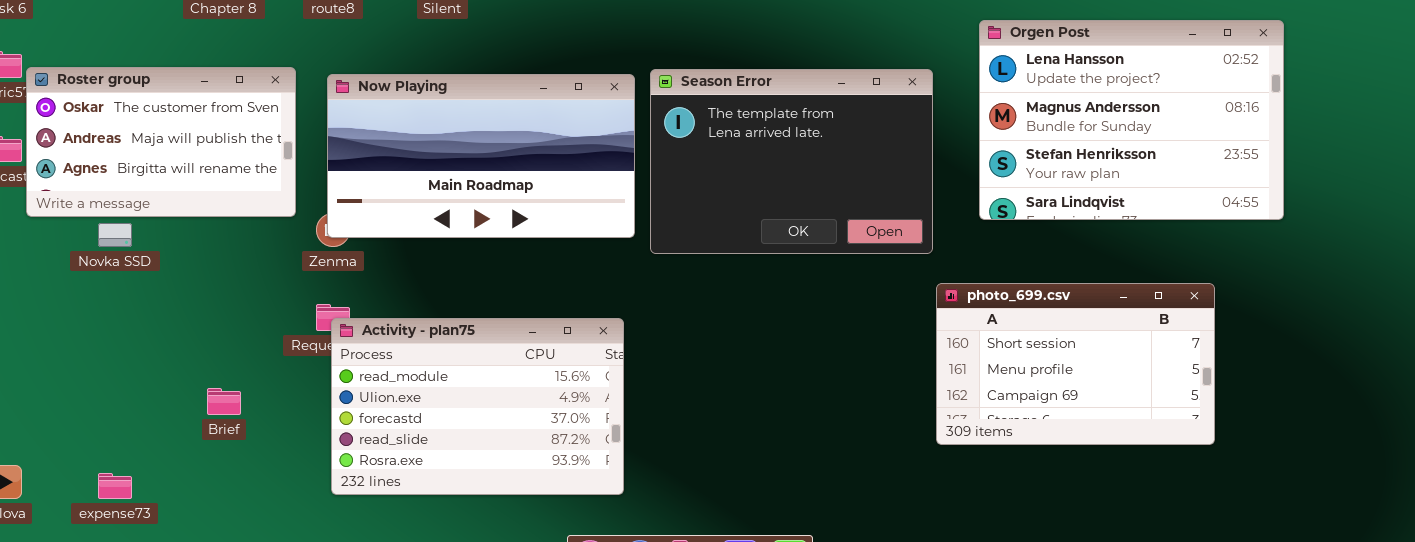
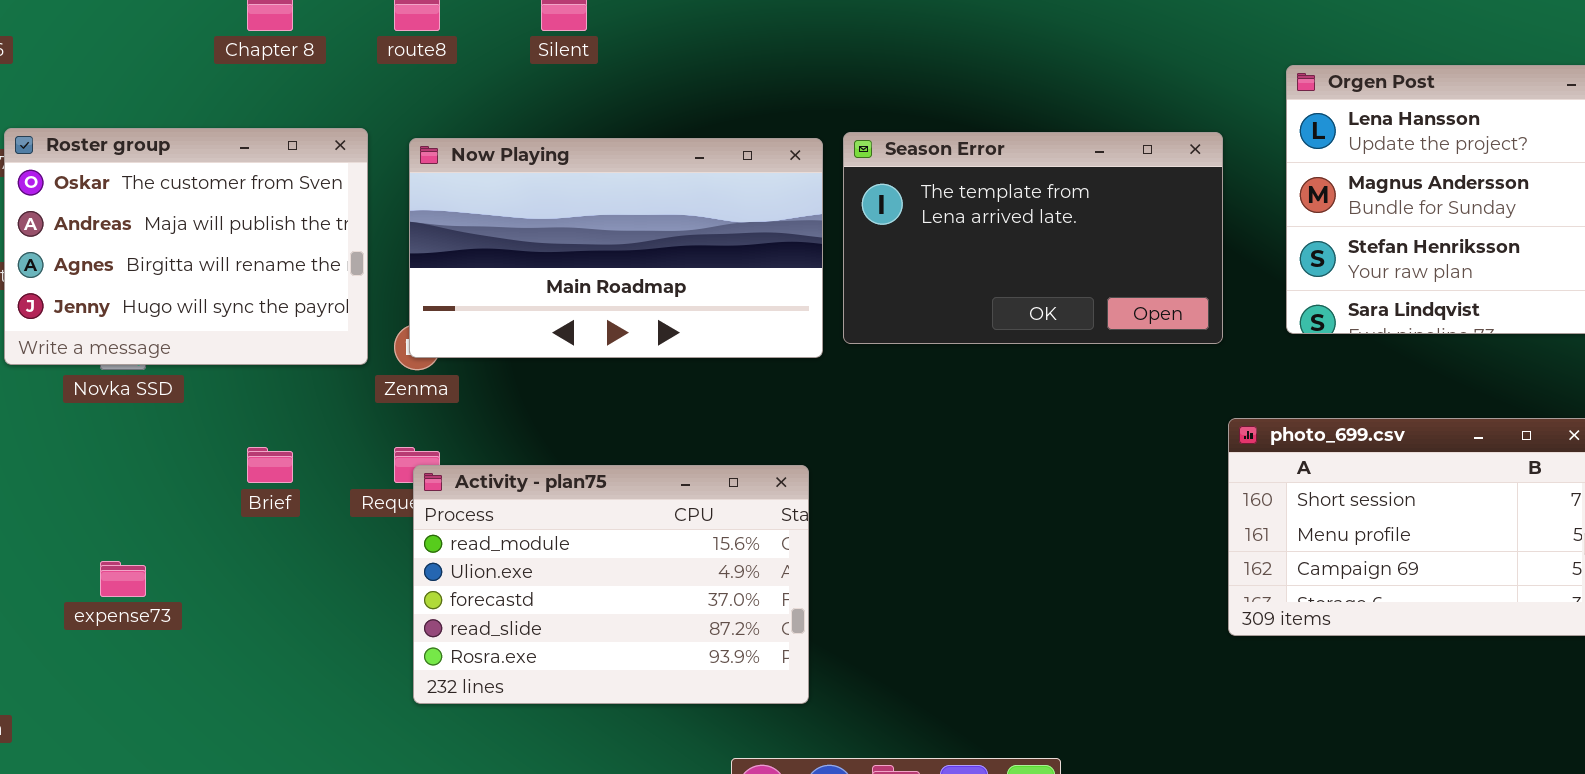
Roster group: [26,67,296,217] -> [4,128,368,365], resized
Season Error: [650,69,933,254] -> [843,132,1223,344], resized
Brief: [207,388,241,415] -> [247,447,293,483], moved
expense73: [98,473,132,499] -> [100,561,146,597], moved

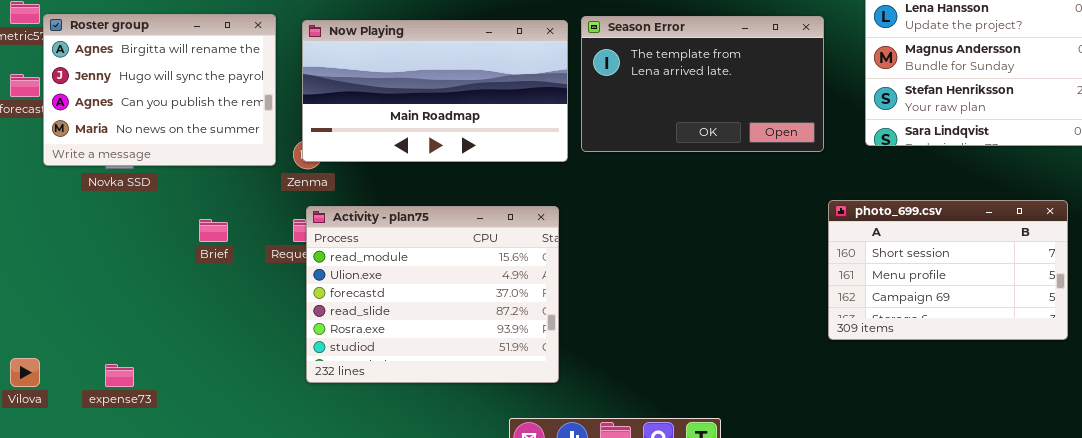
Roster group: [4,128,368,365] -> [43,14,276,166], scrolled down 2 rows
Activity - plan75: [413,465,809,704] -> [306,206,559,383], resized
expense73: [100,561,146,597] -> [105,364,134,387], moved

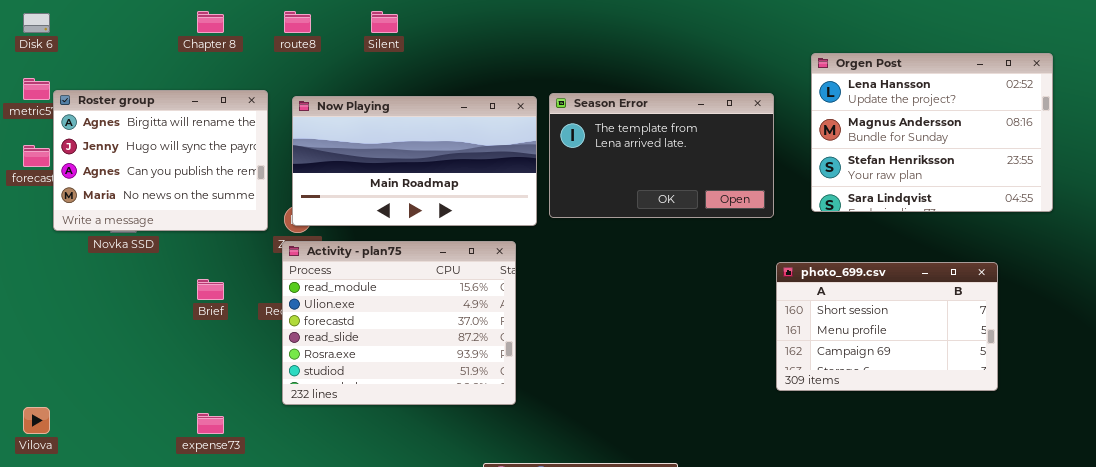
Activity - plan75: [306,206,559,383] -> [282,241,516,405], moved
expense73: [105,364,134,387] -> [197,413,224,434], moved

